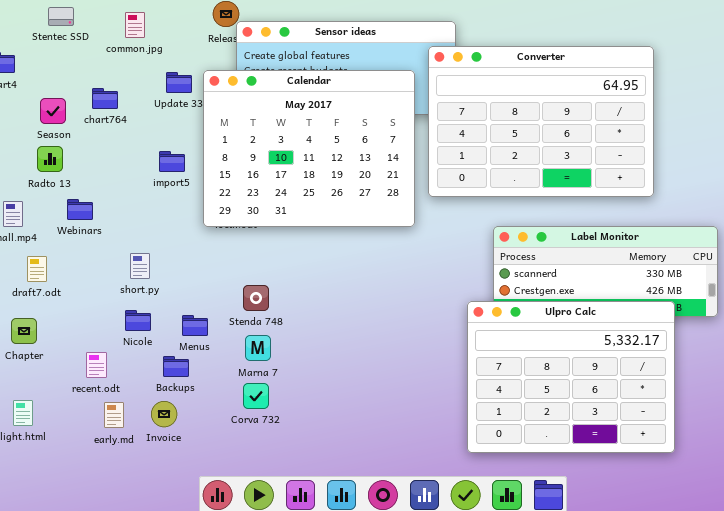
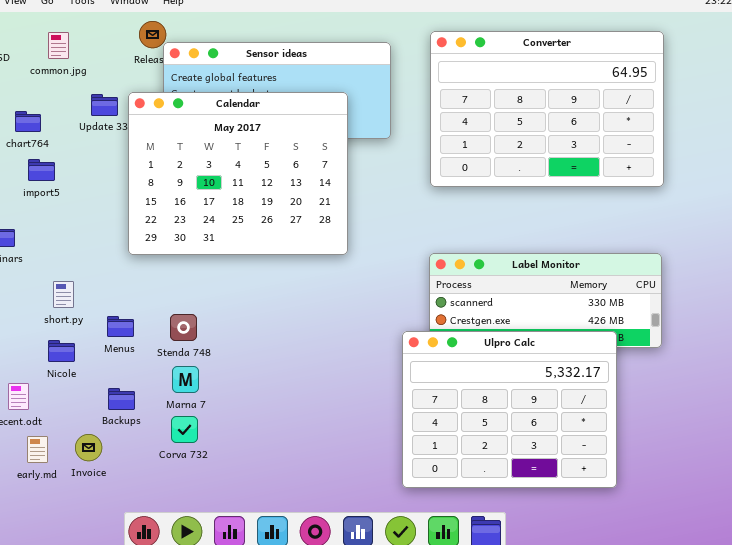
Converter: [428,46,654,197] -> [430,31,664,187], moved
import5: [159,151,185,172] -> [28,159,55,181], moved
Menus: [182,315,208,336] -> [107,316,134,337], moved
Backups: [163,356,189,377] -> [108,388,135,410], moved

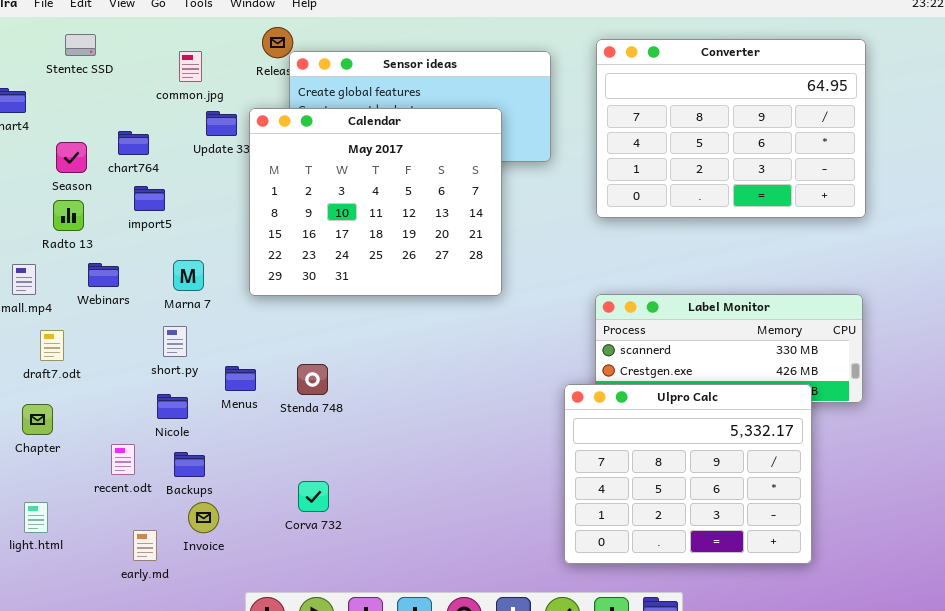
common.jpg: [48,32,69,59] -> [179,51,202,82], moved
Marna 7: [172,366,199,393] -> [173,260,204,291], moved
Backups: [108,388,135,410] -> [174,452,205,477], moved
early.md: [27,436,48,463] -> [133,530,157,561], moved

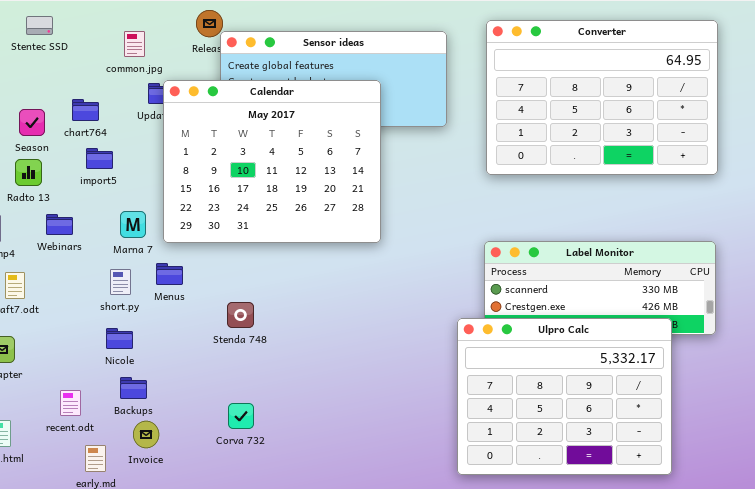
Calendar: [249,108,502,296] -> [163,80,381,243], moved
Menus: [225,366,256,391] -> [156,263,183,285], moved
recent.odt: [111,444,135,475] -> [60,390,81,416], moved

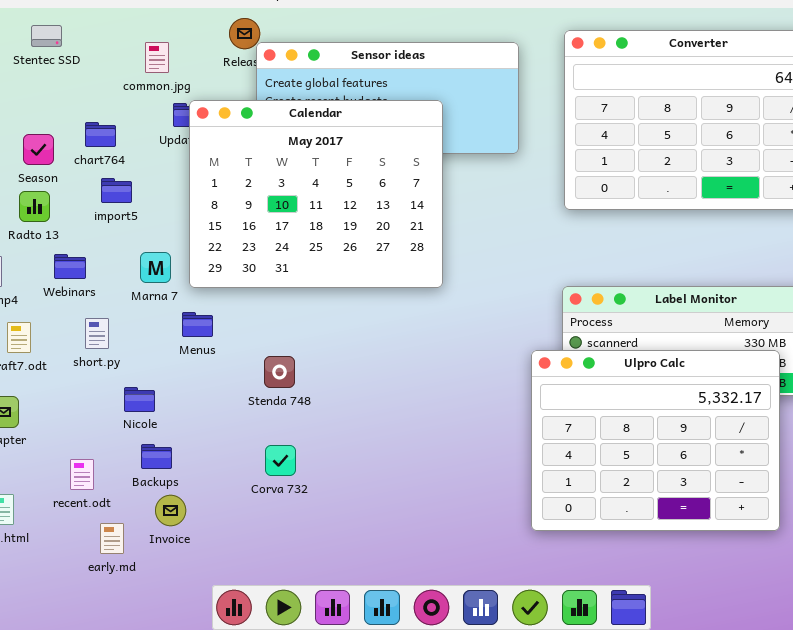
short.py: [110,269,131,295] -> [85,318,109,349], moved
Ulpro Calc: [457,318,672,475] -> [531,350,780,531], moved
Corva 732: [228,403,254,429] -> [265,445,296,476], moved

